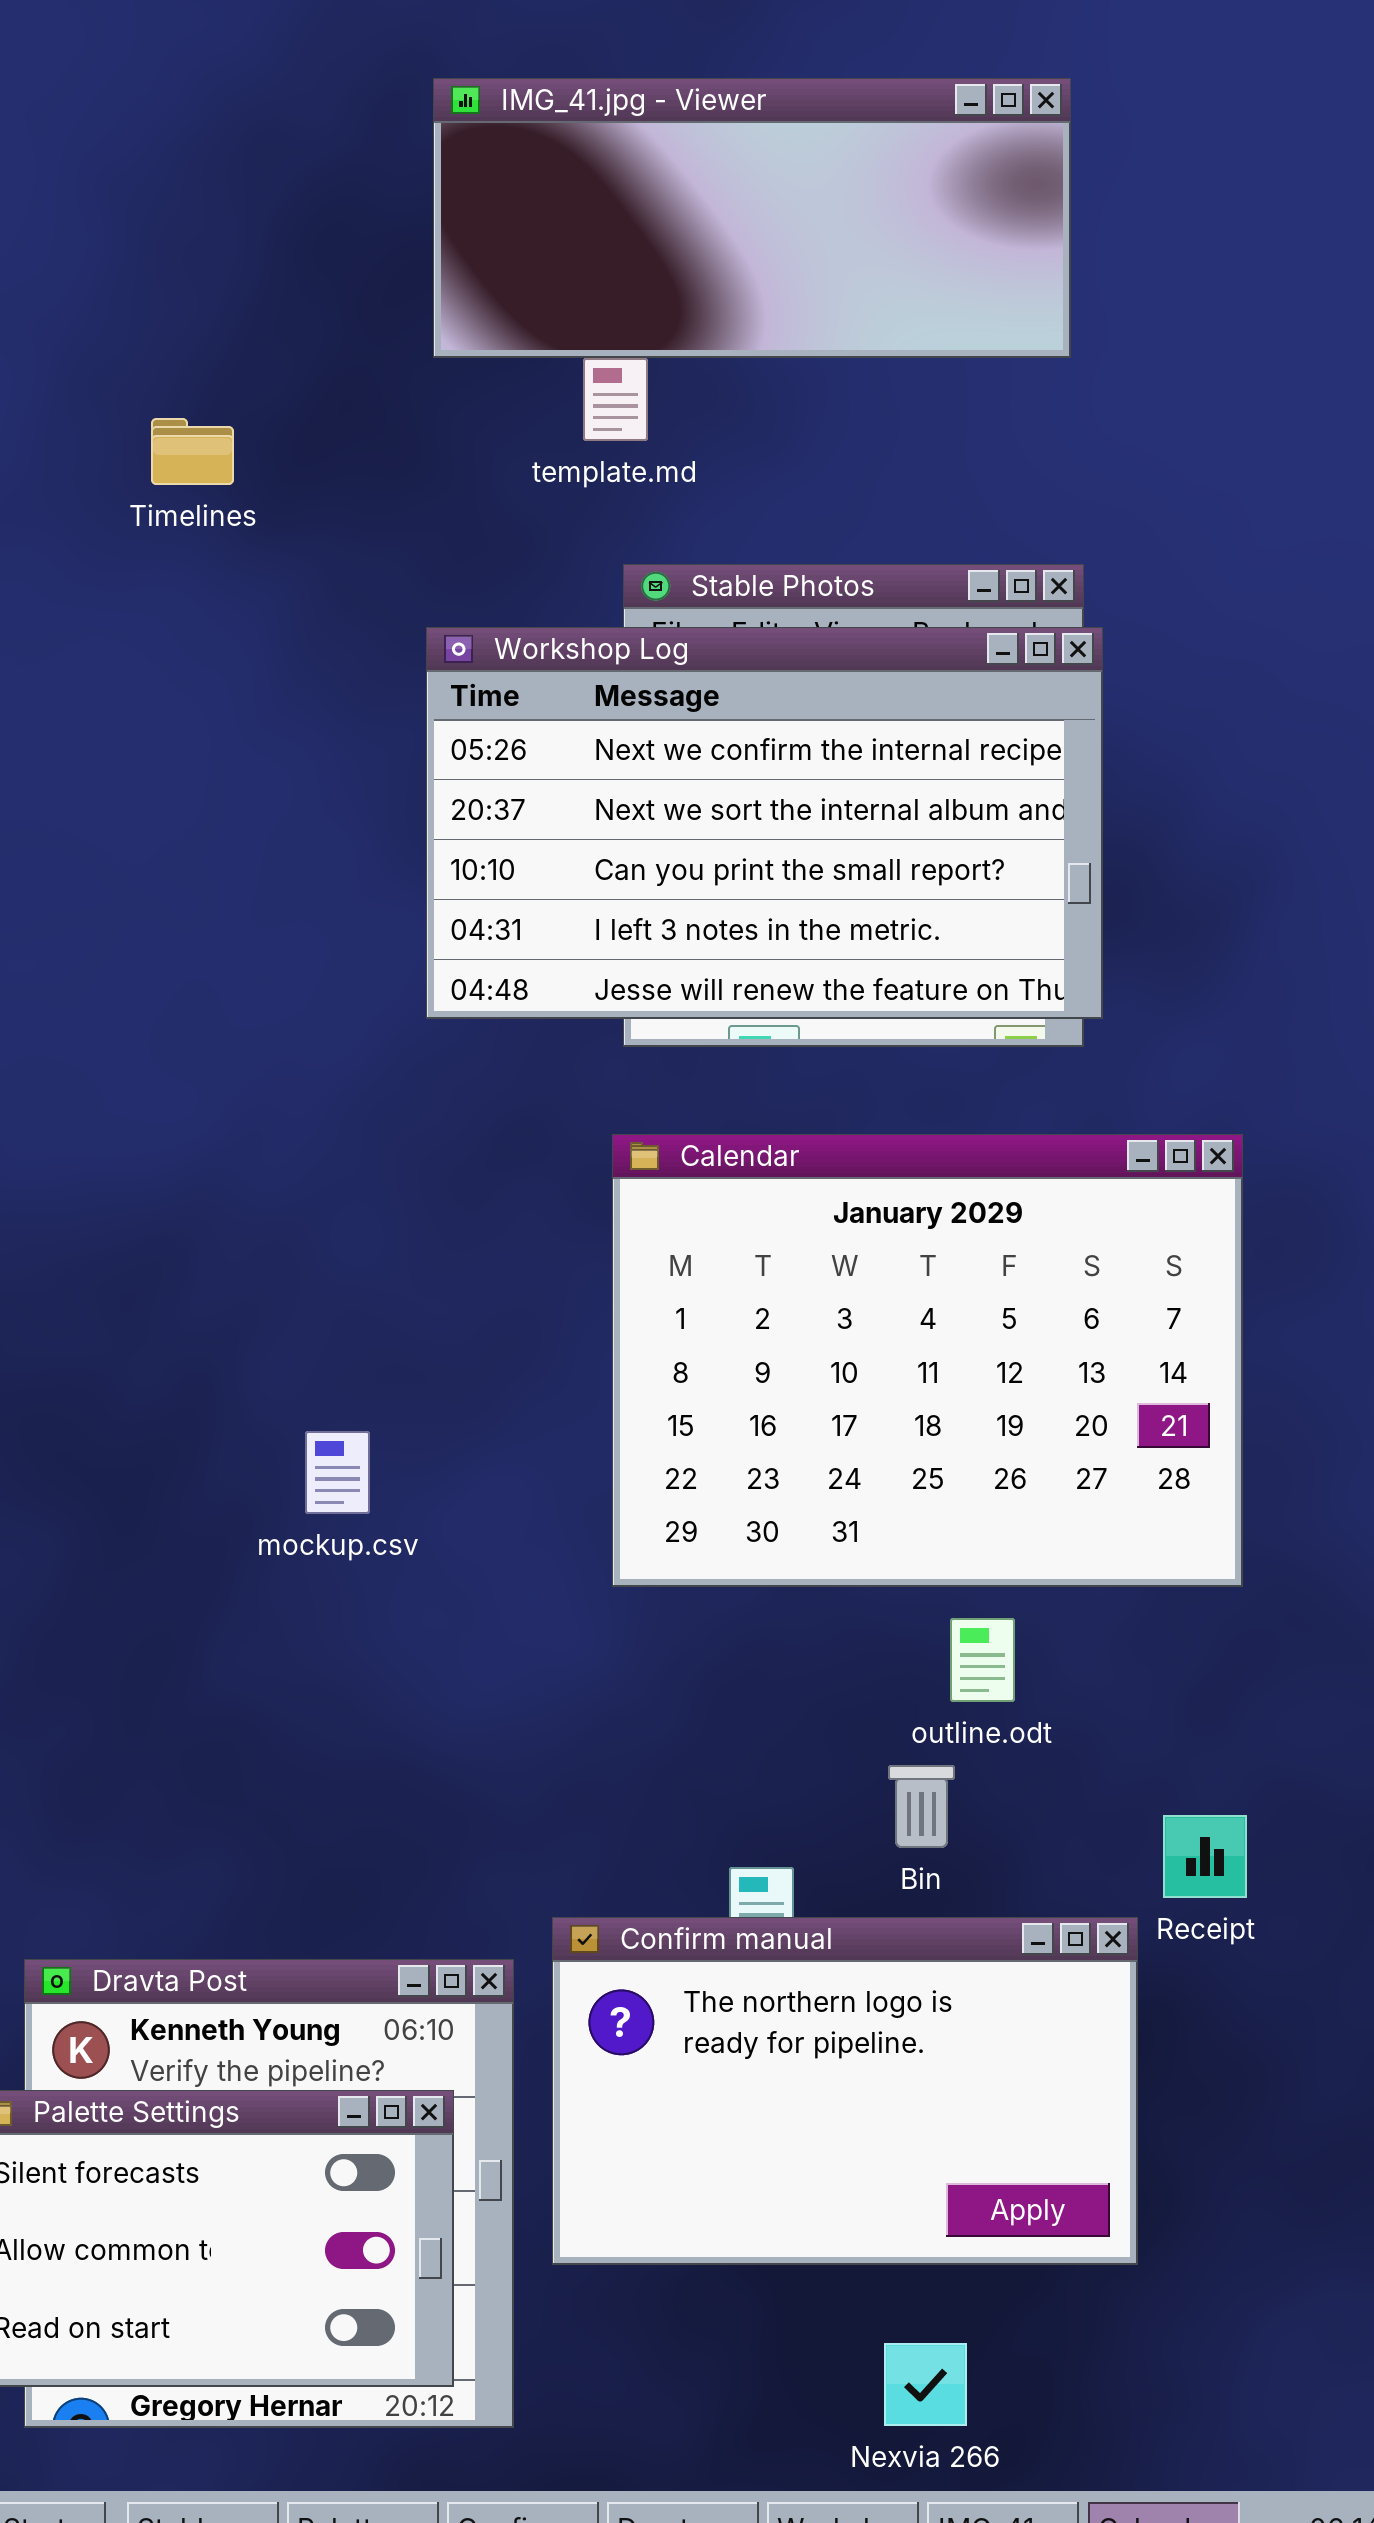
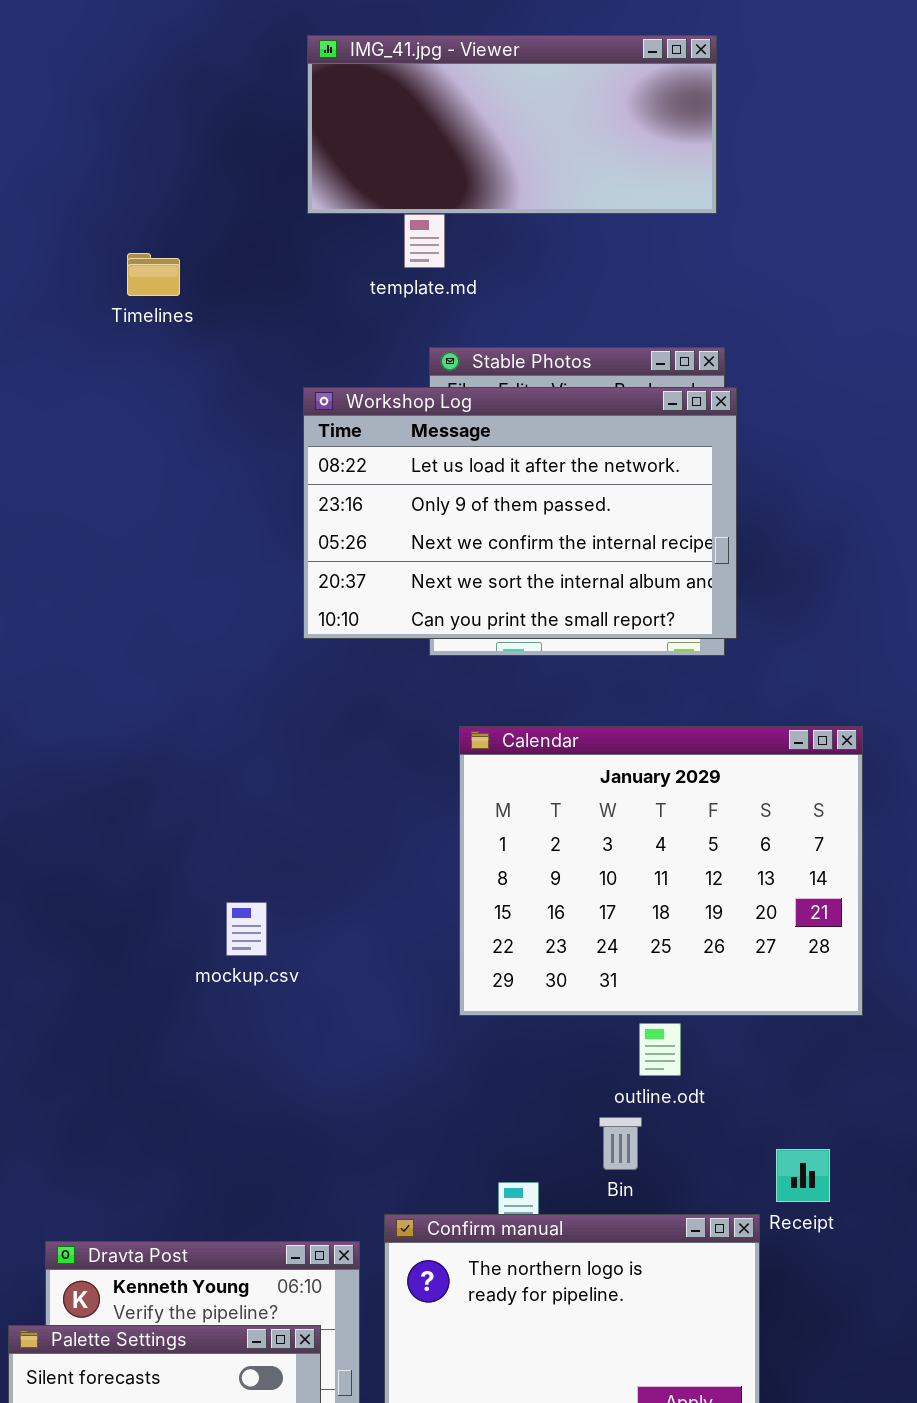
Workshop Log: [426,627,1103,1019] -> [303,387,737,639], scrolled up 2 rows
Calendar: [612,1134,1243,1587] -> [459,726,863,1016], moved

